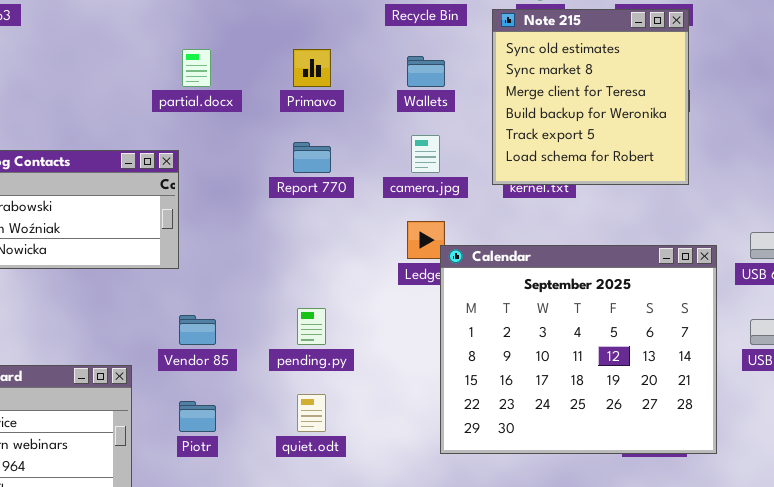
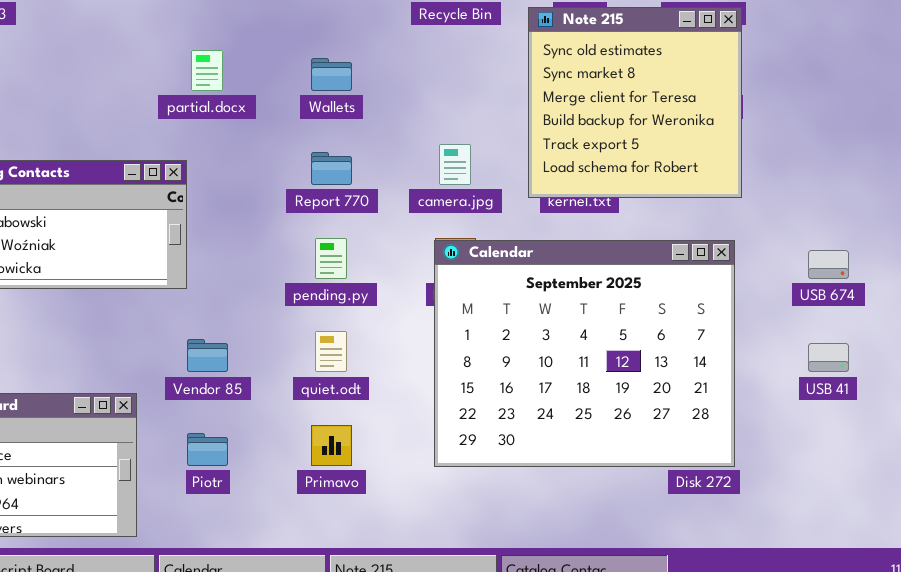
Primavo: [293,49,331,87] -> [311,425,352,466], moved
Wallets: [407,56,445,87] -> [311,58,352,91], moved
Calendar: [440,245,717,454] -> [434,240,735,467], moved
pending.py: [297,308,326,345] -> [315,238,347,279], moved
quiet.odt: [297,394,326,432] -> [315,331,347,372], moved

